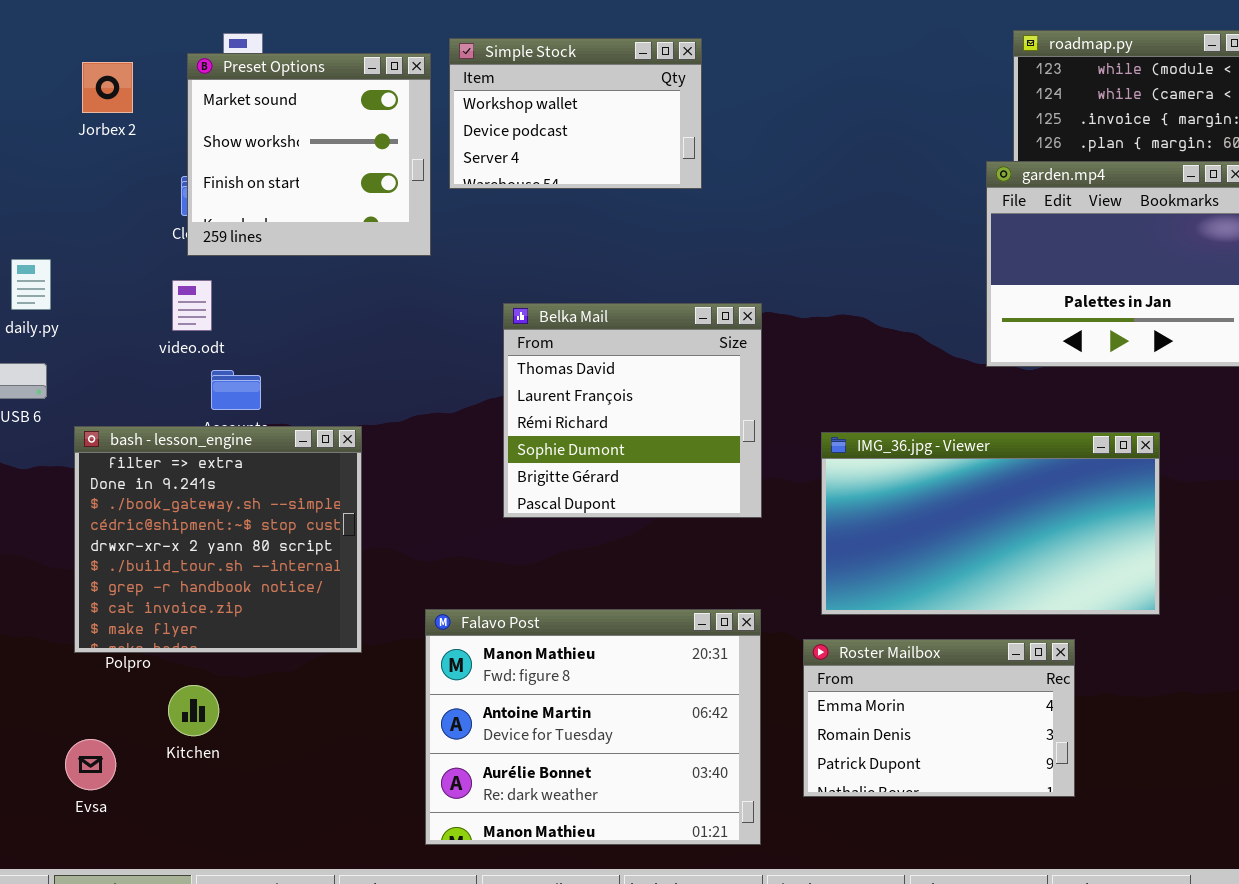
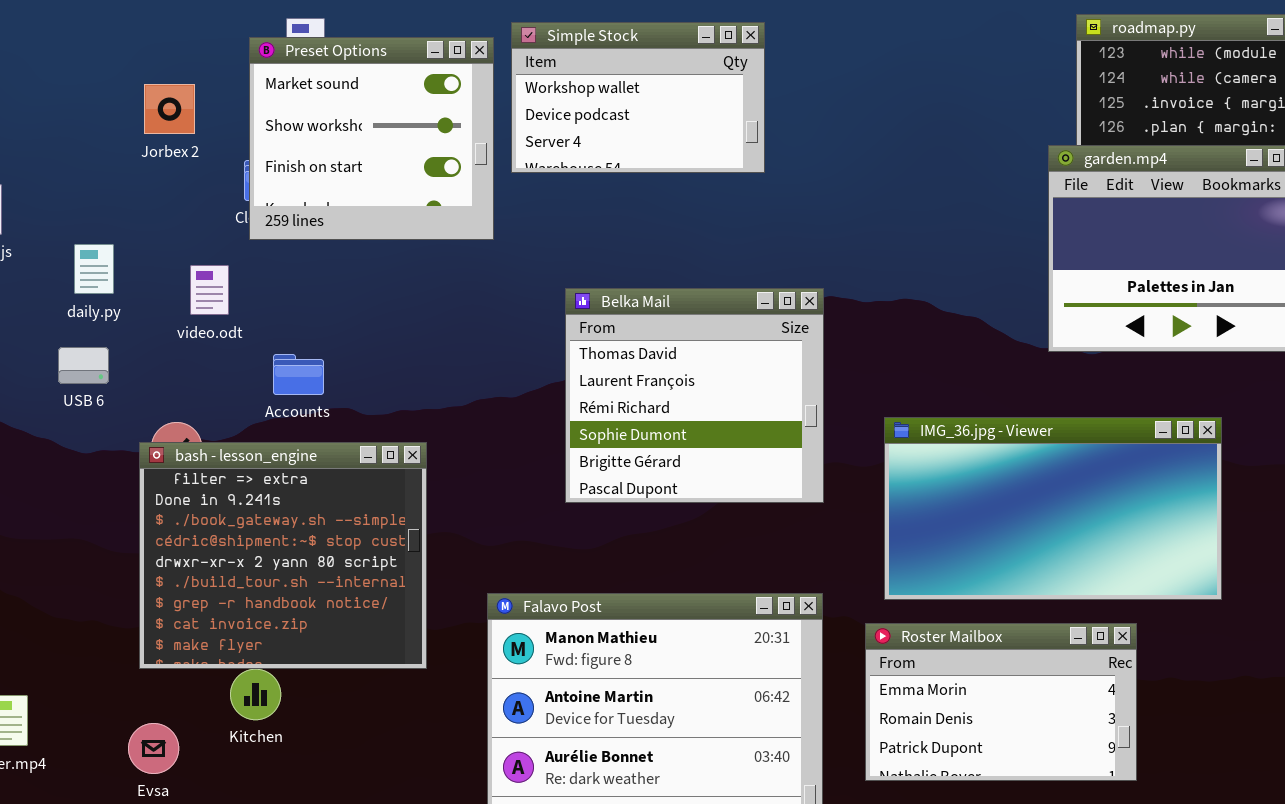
Jorbex 2: [82,62,133,113] -> [144,84,195,134], moved
video.odt: [172,280,212,331] -> [190,265,229,315], moved
bash - lesson_engine: [74,426,362,653] -> [139,442,427,669], moved

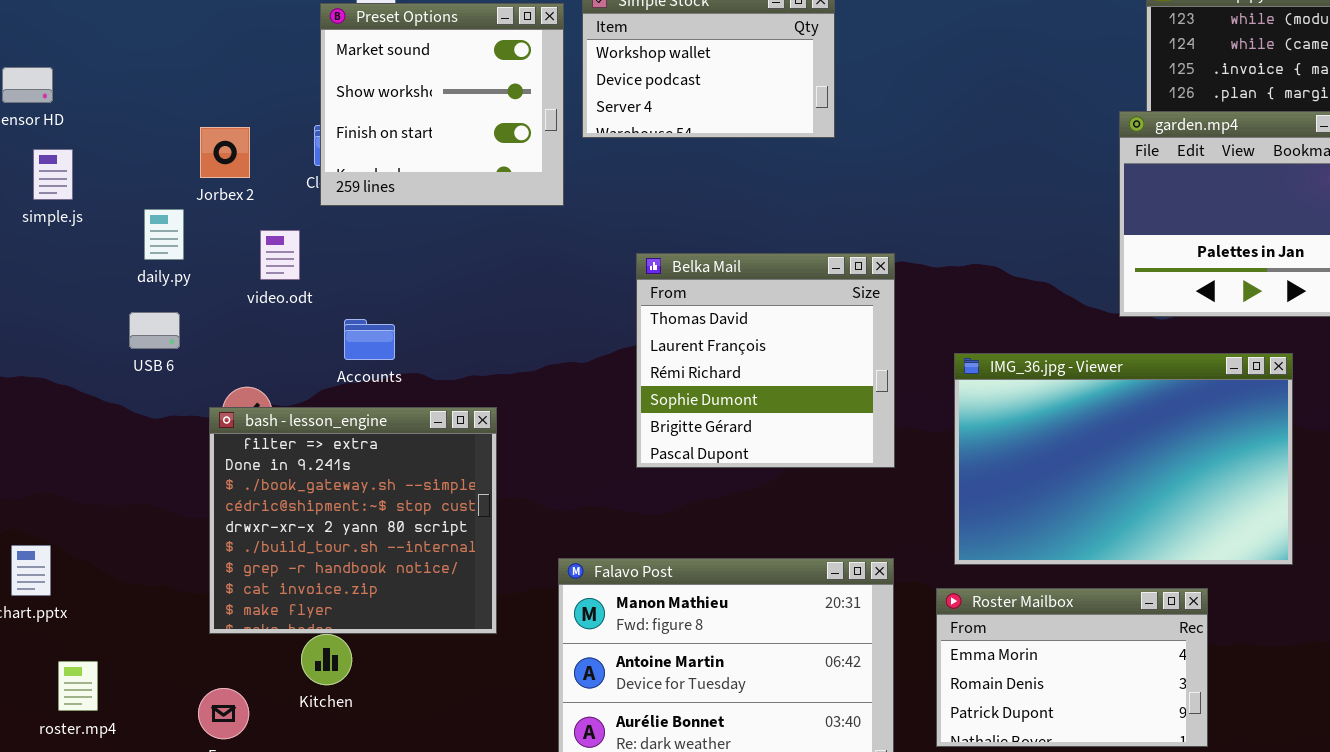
Jorbex 2: [144,84,195,134] -> [200,127,250,178], moved
IMG_36.jpg - Viewer: [884,417,1222,600] -> [954,353,1293,565], resized

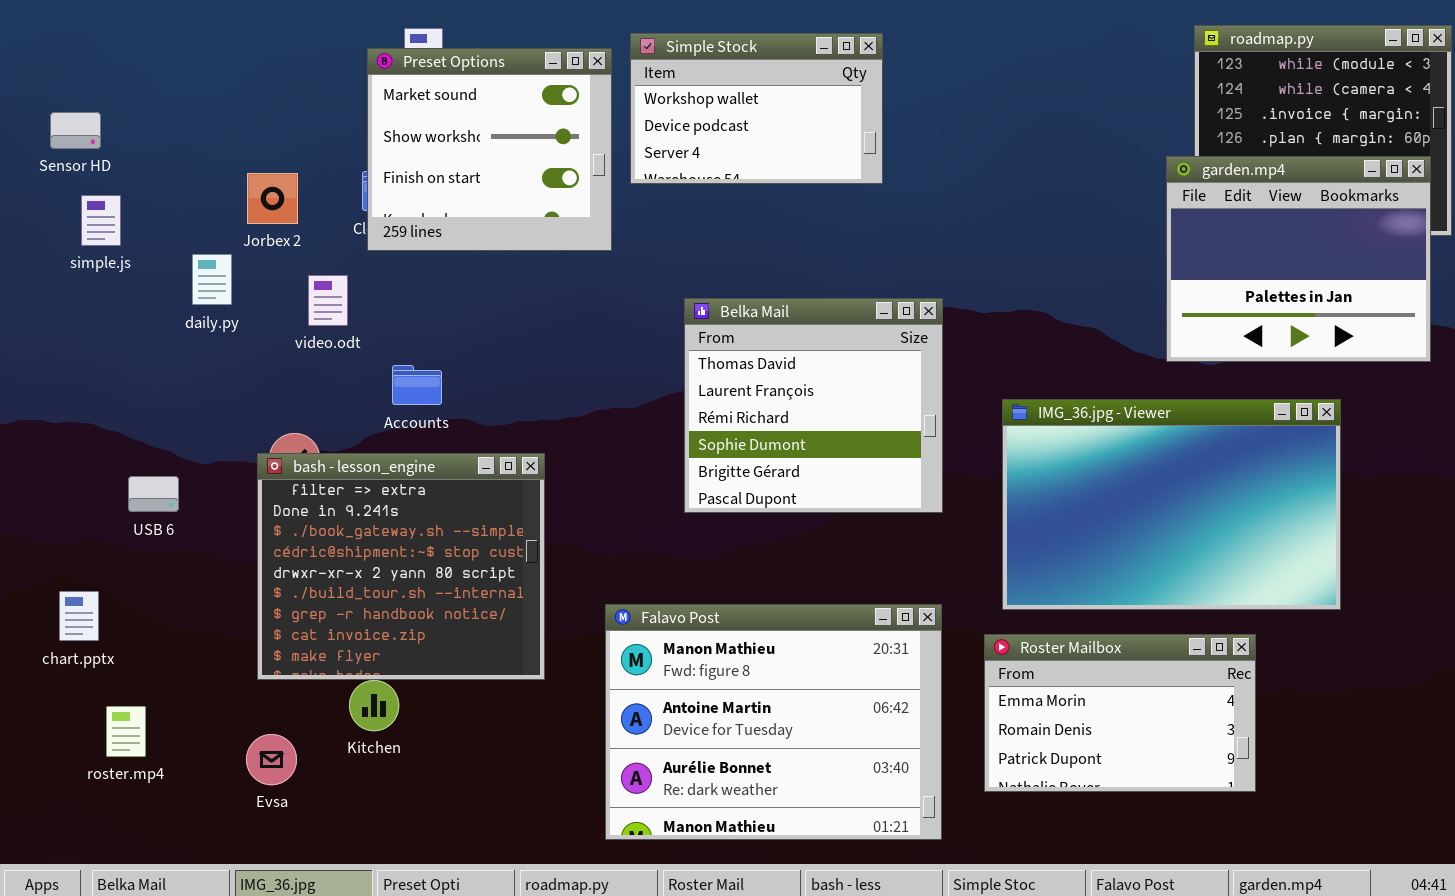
USB 6: [129,312,180,349] -> [128,476,179,512], moved

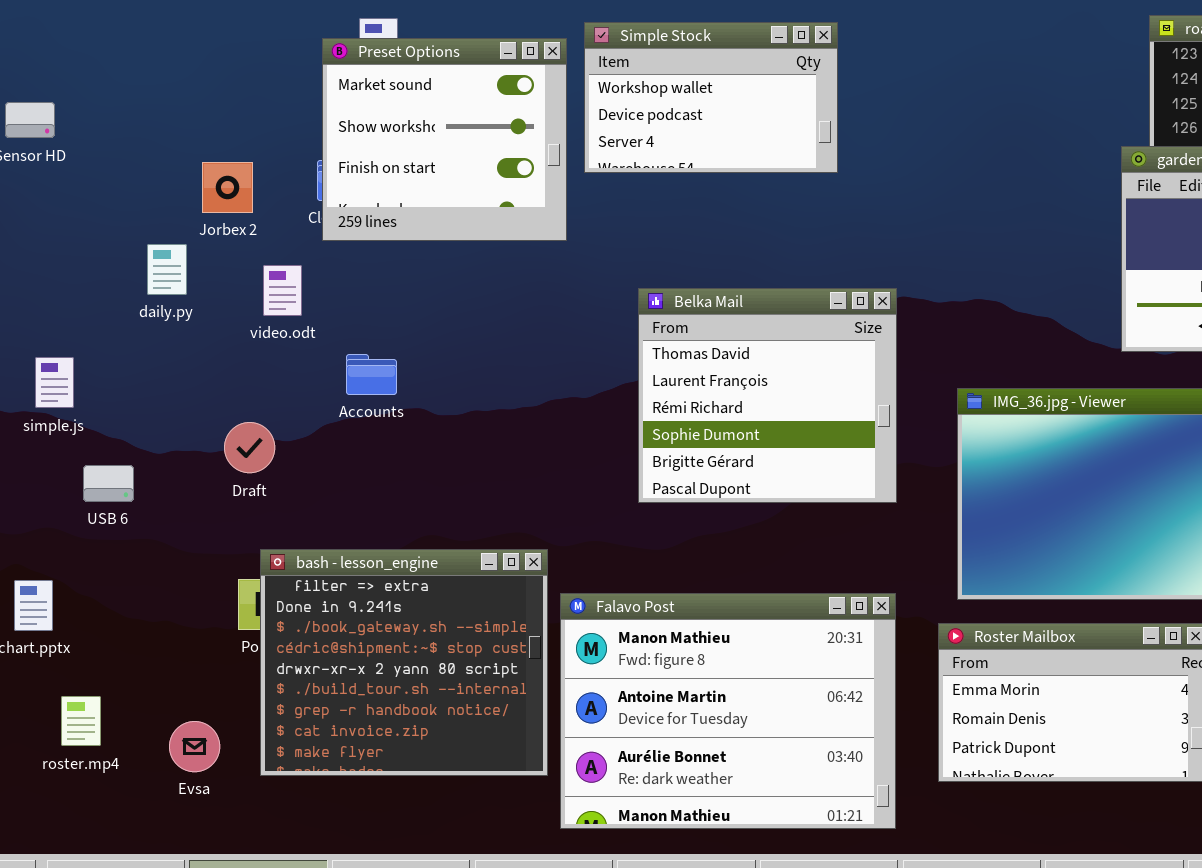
simple.js: [81,195,121,246] -> [35,357,74,408], moved
bash - lesson_engine: [257,453,545,680] -> [260,549,548,776], moved
Evsa: [246,734,297,785] -> [169,721,220,772], moved

